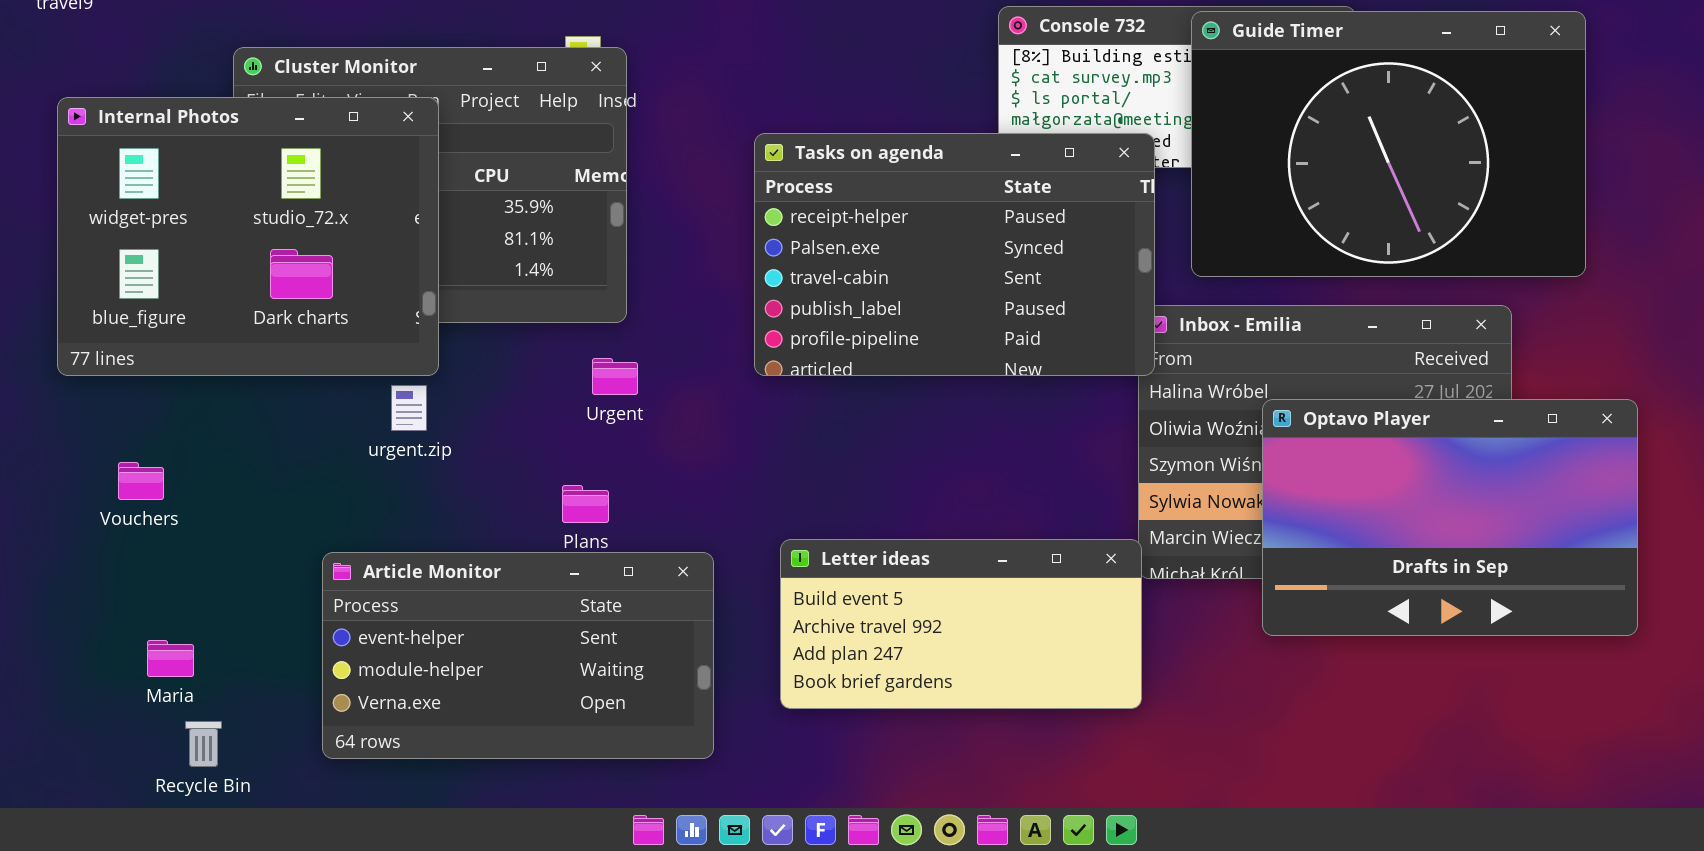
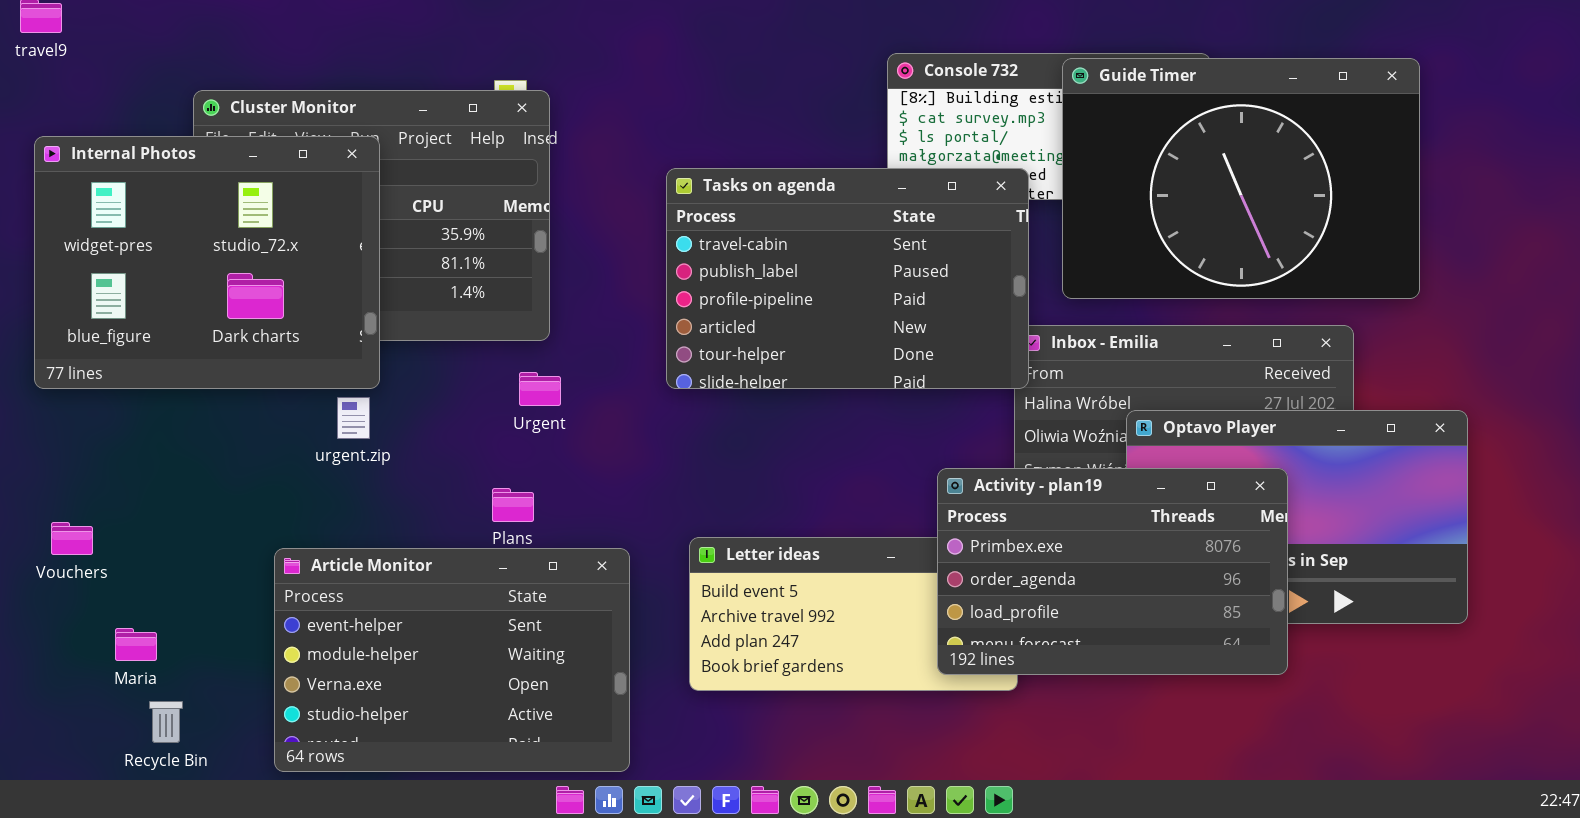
Tasks on agenda: [754,133,1155,376] -> [666,168,1029,389], scrolled down 2 rows
Vouchers: [118,462,164,500] -> [51,522,93,555], moved
Activity - plan19: none -> [937,468,1288,675], opened
Article Monitor: [322,552,714,759] -> [274,548,630,772], resized

